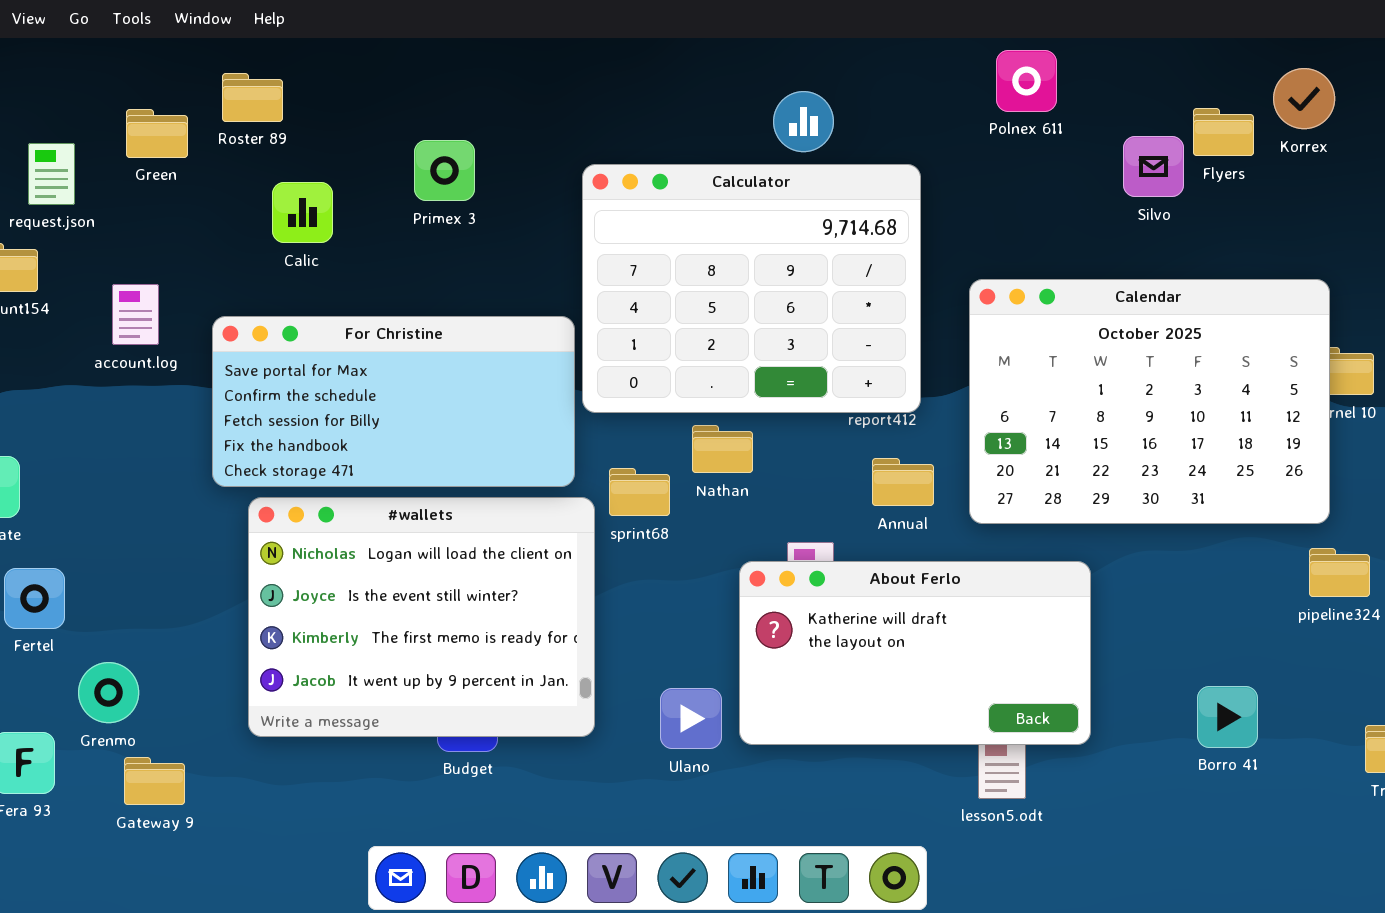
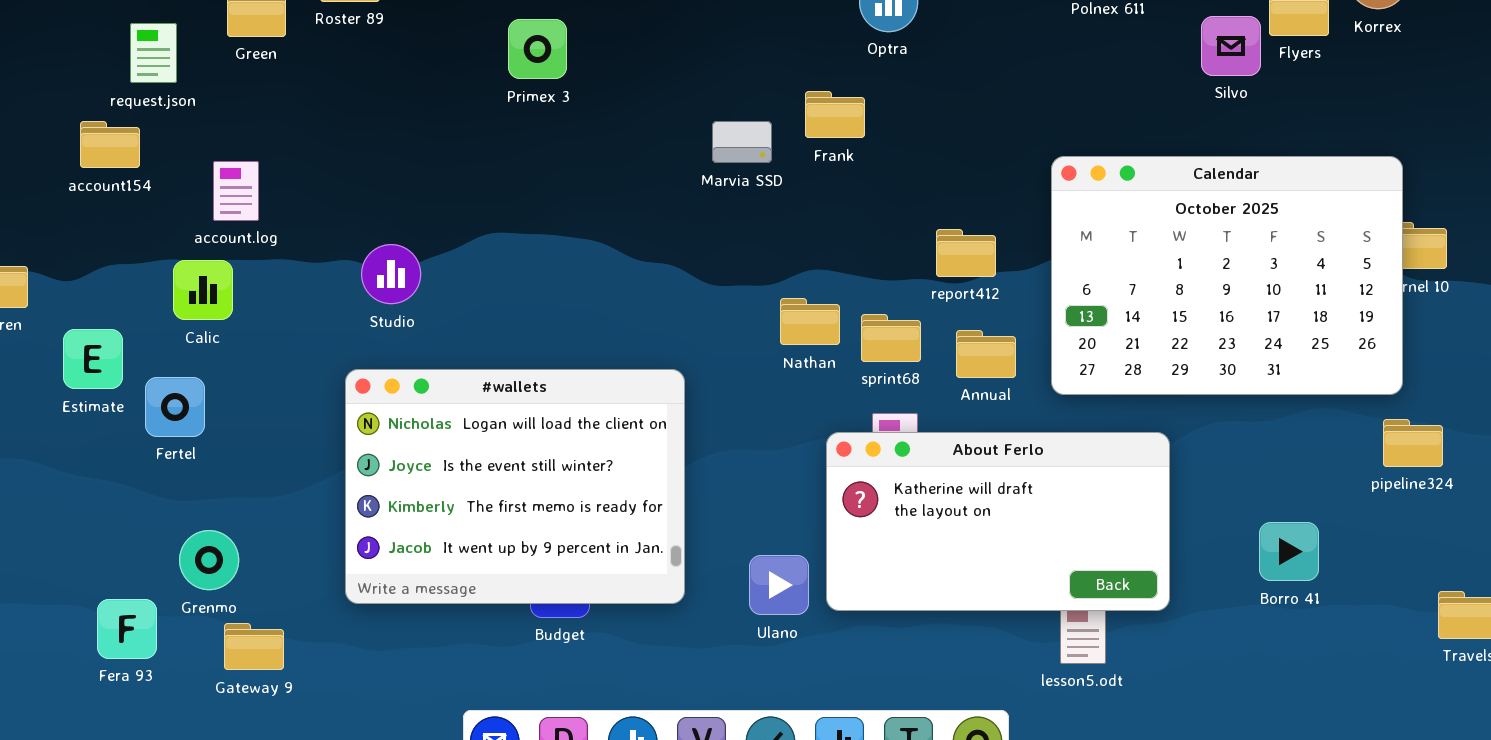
Calculator: [582,164,921,413] -> none, closed
Calic: [272,182,333,243] -> [173,260,233,320], moved
For Christine: [212,316,575,487] -> none, closed
sprint68: [609,468,670,516] -> [861,314,921,362], moved
Fertel: [4,568,65,629] -> [145,377,205,437], moved
Borro 41: [1197,686,1258,748] -> [1259,522,1319,581], moved

